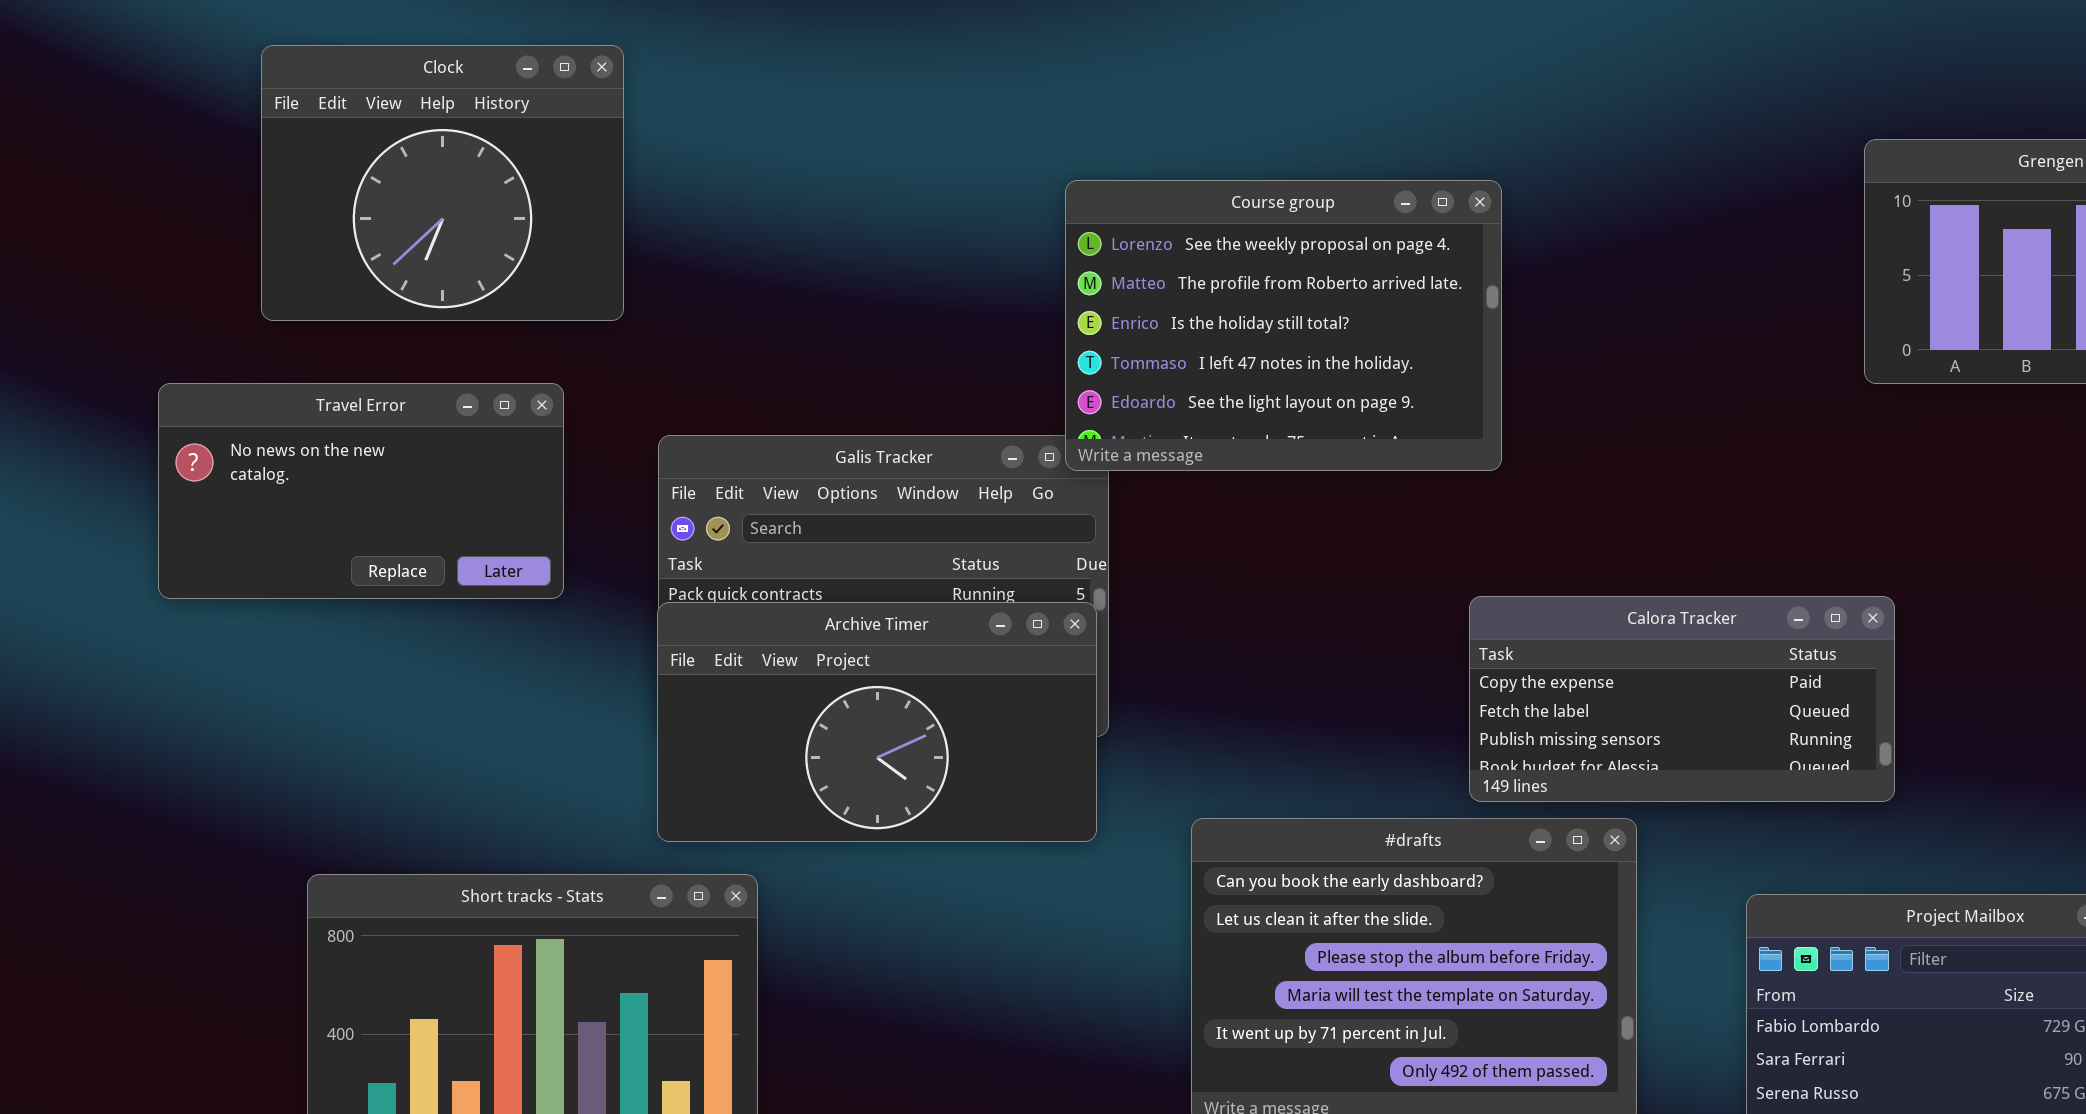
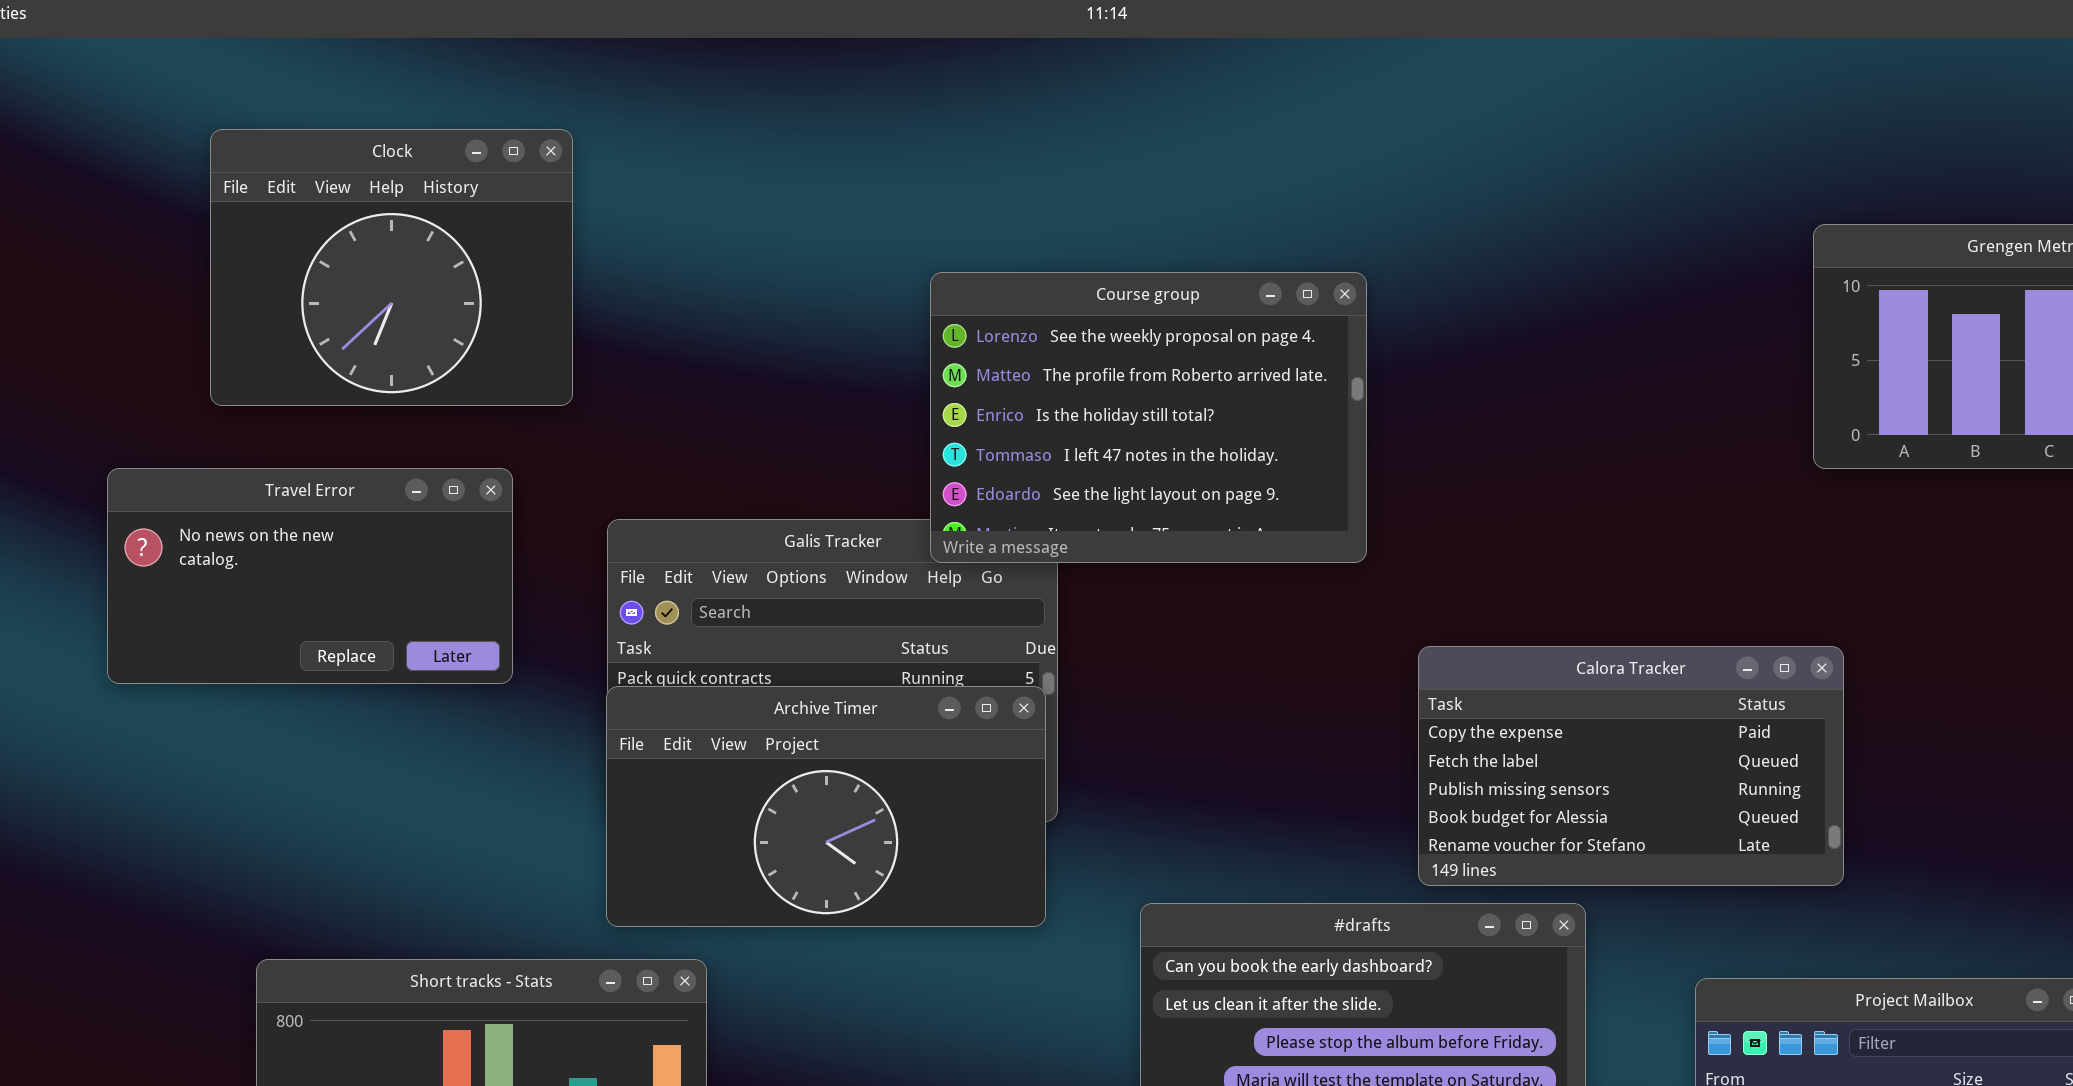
Course group: [1065,180,1502,471] -> [930,272,1367,563], moved
Calora Tracker: [1469,596,1895,802] -> [1418,646,1844,886], resized

